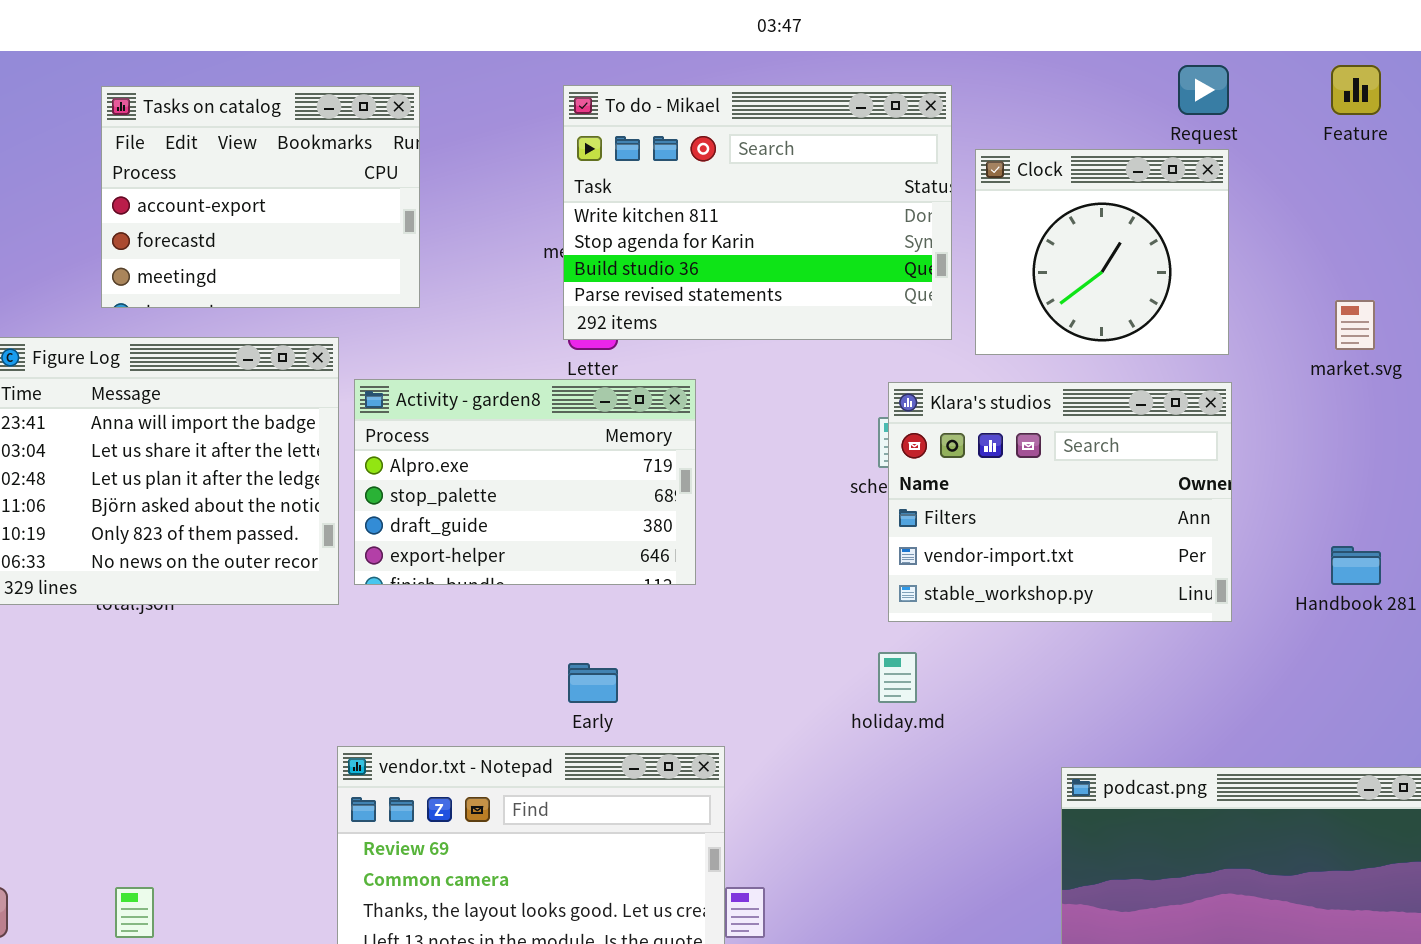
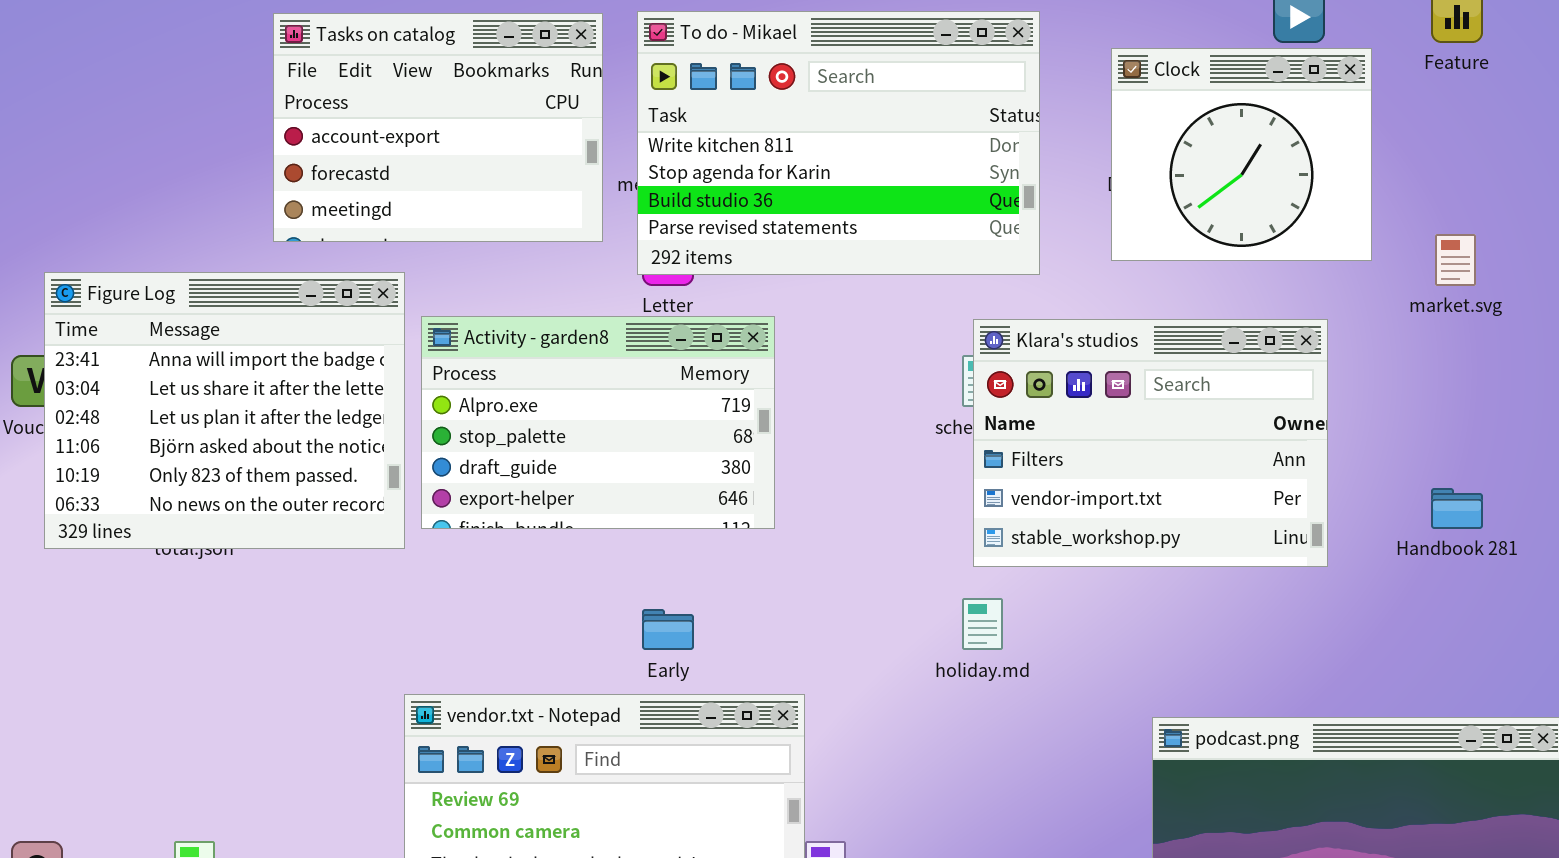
Tasks on catalog: [101,86,420,308] -> [273,13,603,242], moved
Clock: [975,149,1229,355] -> [1111,48,1372,261], moved

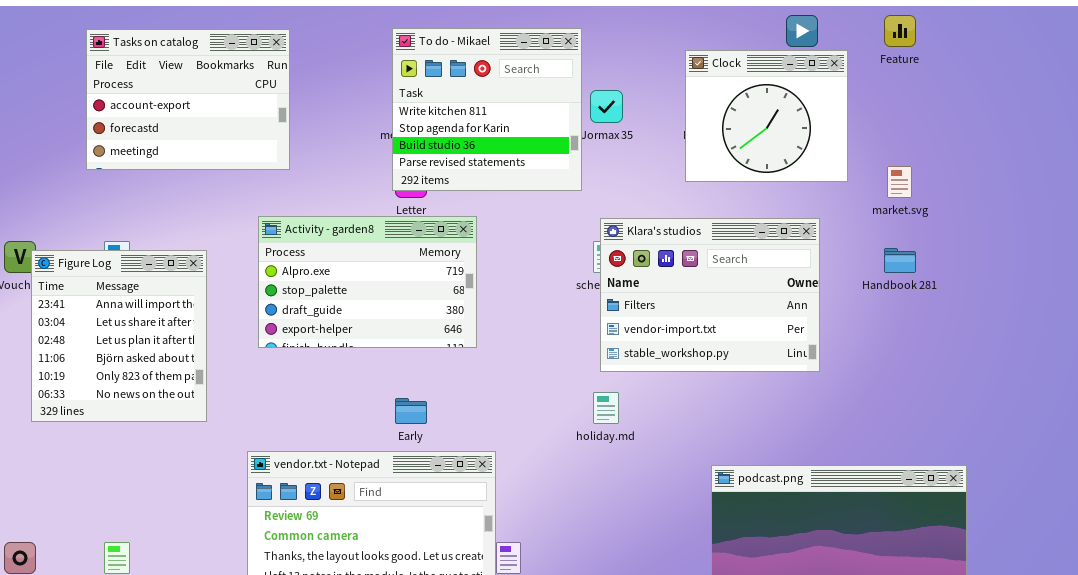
To do - Mikael: [637,11,1040,275] -> [392,28,582,191], resized
Tasks on catalog: [273,13,603,242] -> [86,29,290,170], moved
Figure Log: [44,272,405,549] -> [31,250,207,422], moved, resized
Handbook 281: [1431,488,1483,529] -> [884,248,916,273], moved

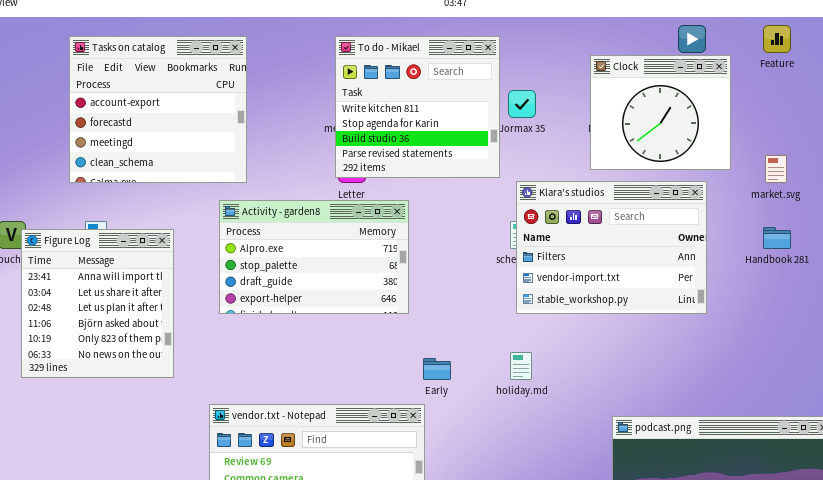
Tasks on catalog: [86,29,290,170] -> [69,36,247,183], resized
Klara's studios: [600,218,820,372] -> [516,181,707,314], moved
Early: [395,398,427,424] -> [423,358,451,380], moved

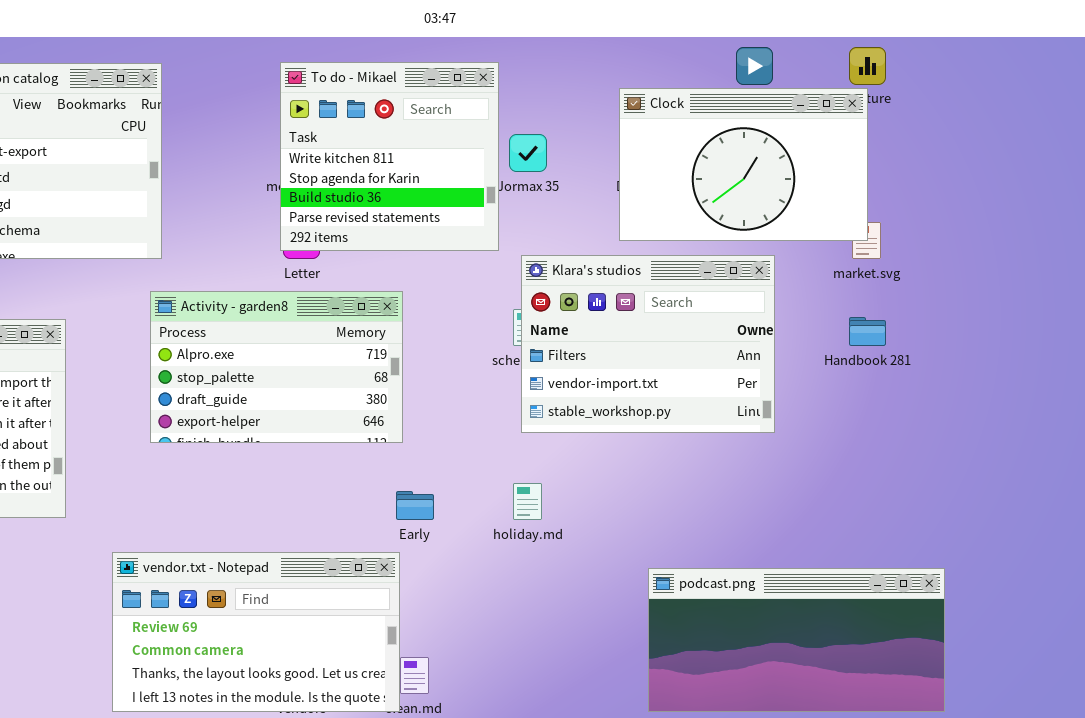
Clock: [590,55,731,170] -> [619,88,868,241], resized
Activity - garden8: [219,200,409,314] -> [150,291,403,443], moved

